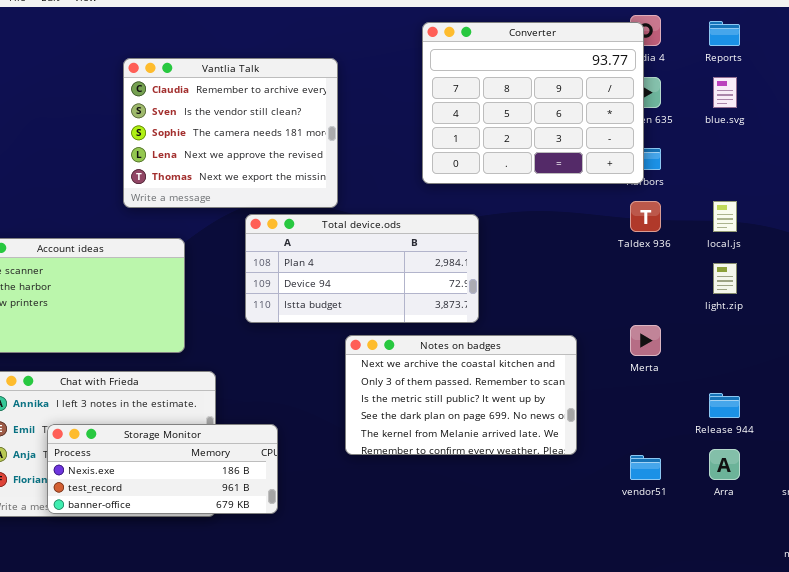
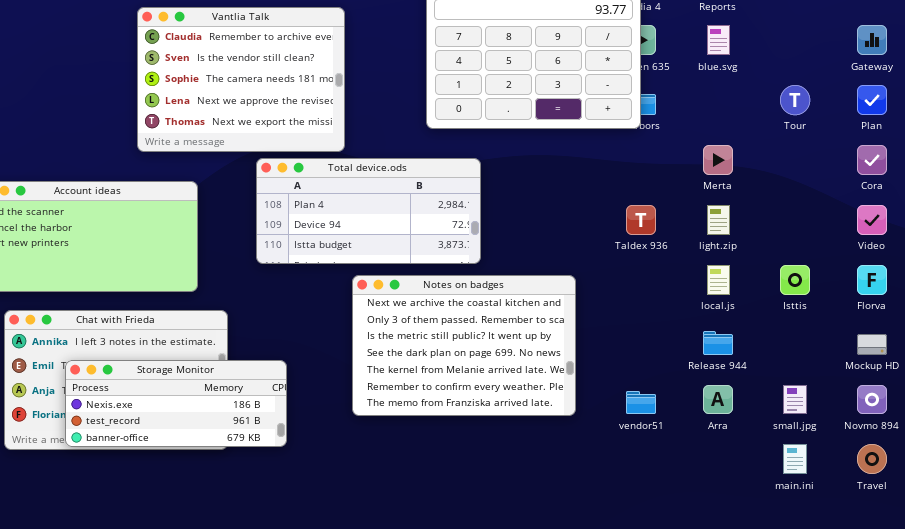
Taldex 936: [630,201,661,232] -> [626,205,656,235], moved
local.js: [713,201,737,232] -> [707,265,730,295], moved
Merta: [630,325,661,356] -> [703,145,733,175], moved
Notes on badges: [345,335,577,455] -> [352,275,576,416], resized

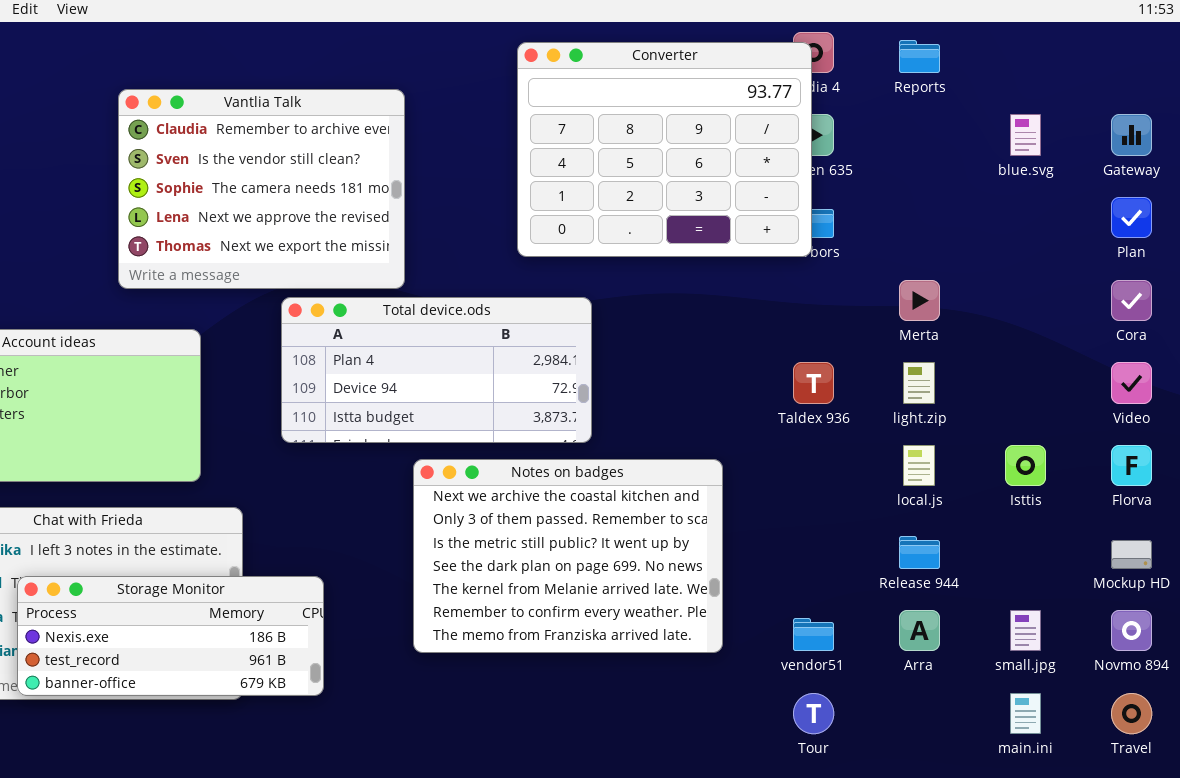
blue.svg: [707,25,730,55] -> [1010,114,1041,156], moved
Tour: [780,85,810,115] -> [793,693,834,734], moved

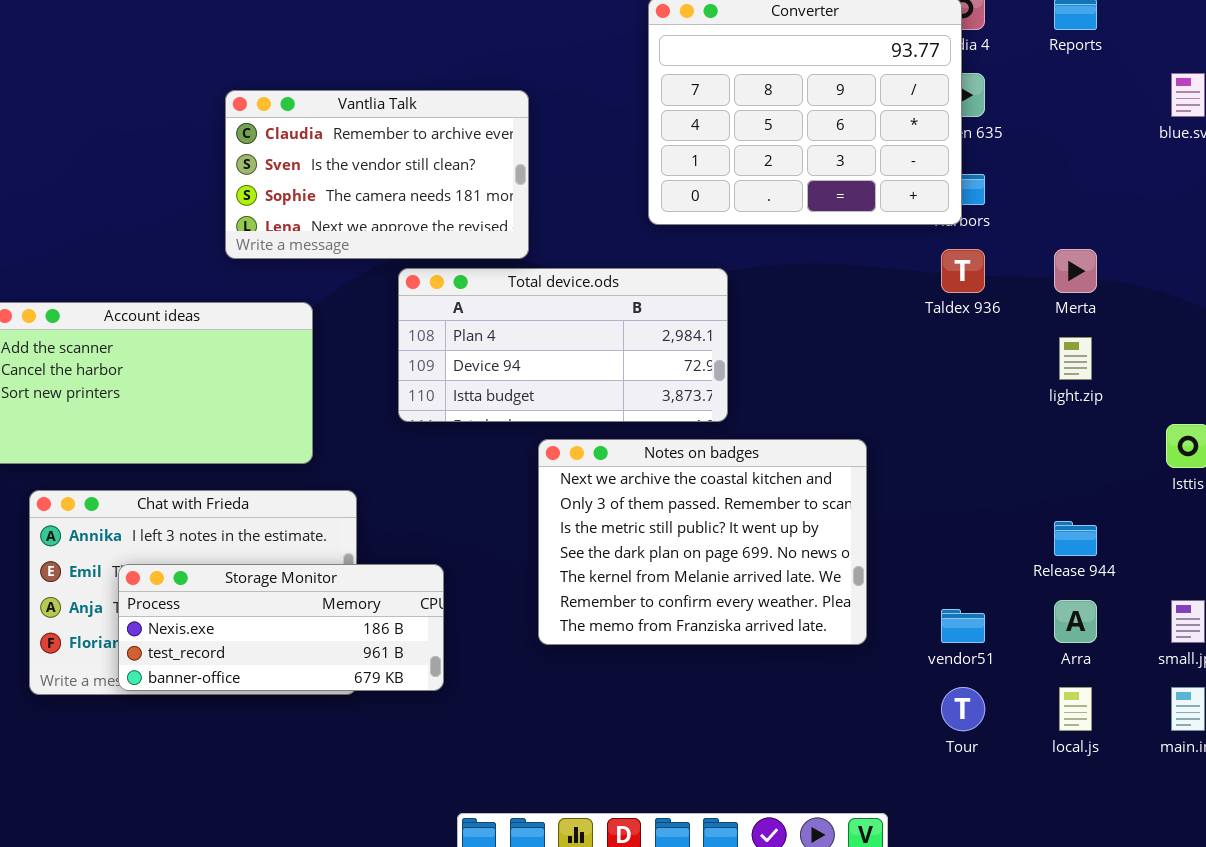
Vantlia Talk: [118,89,405,289] -> [225,90,529,259], resized
Taldex 936: [793,362,834,404] -> [941,249,985,293], moved
local.js: [903,445,935,486] -> [1059,687,1092,731], moved

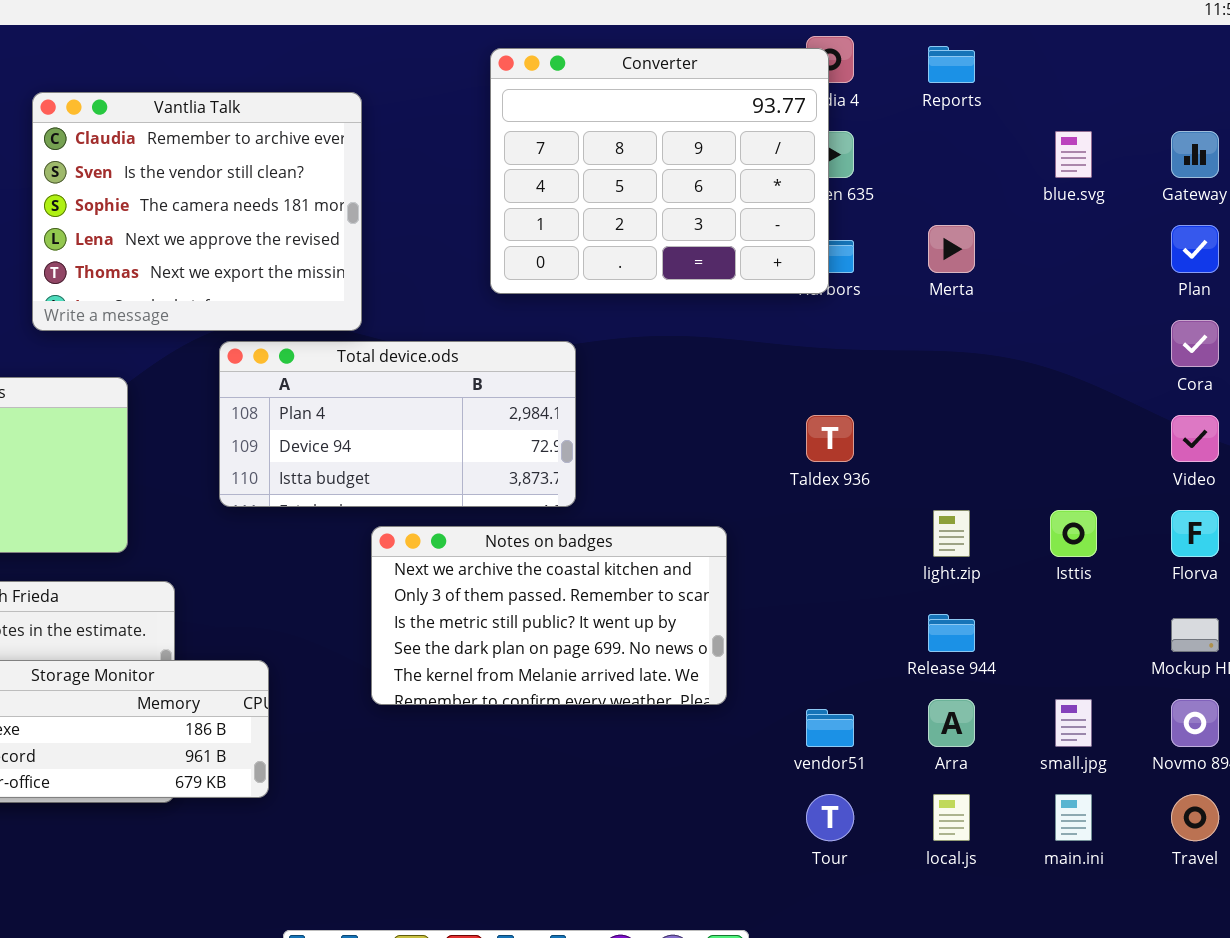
Vantlia Talk: [225,90,529,259] -> [32,92,362,331], resized
Taldex 936: [941,249,985,293] -> [806,415,854,462], moved
Merta: [1054,249,1097,293] -> [928,225,975,273], moved
light.zip: [1059,337,1092,380] -> [933,510,970,557], moved
Notes on badges: [538,439,867,645] -> [371,526,727,705], resized

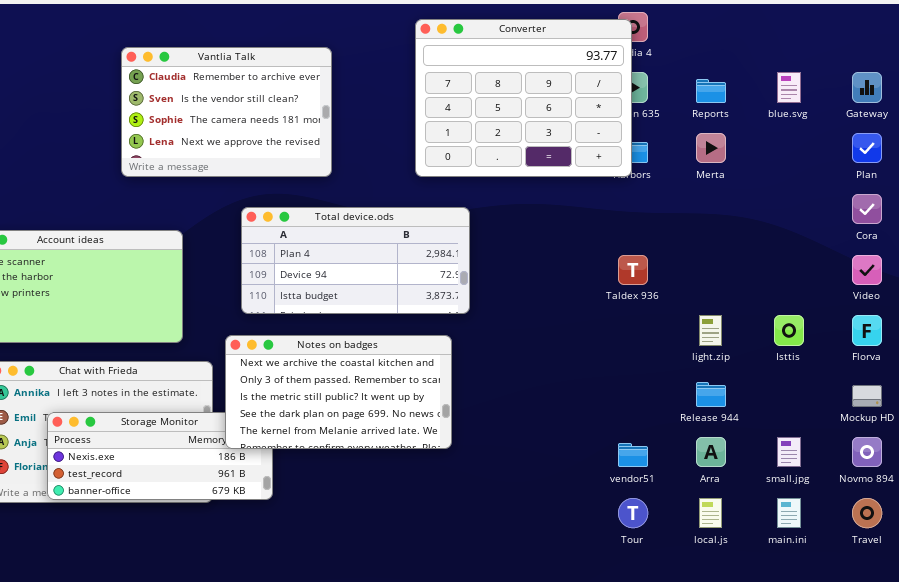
Reports: [928,46,975,83] -> [696,79,726,103], moved
Vantlia Talk: [32,92,362,331] -> [121,47,332,177], resized
Notes on badges: [371,526,727,705] -> [225,335,452,449], moved

